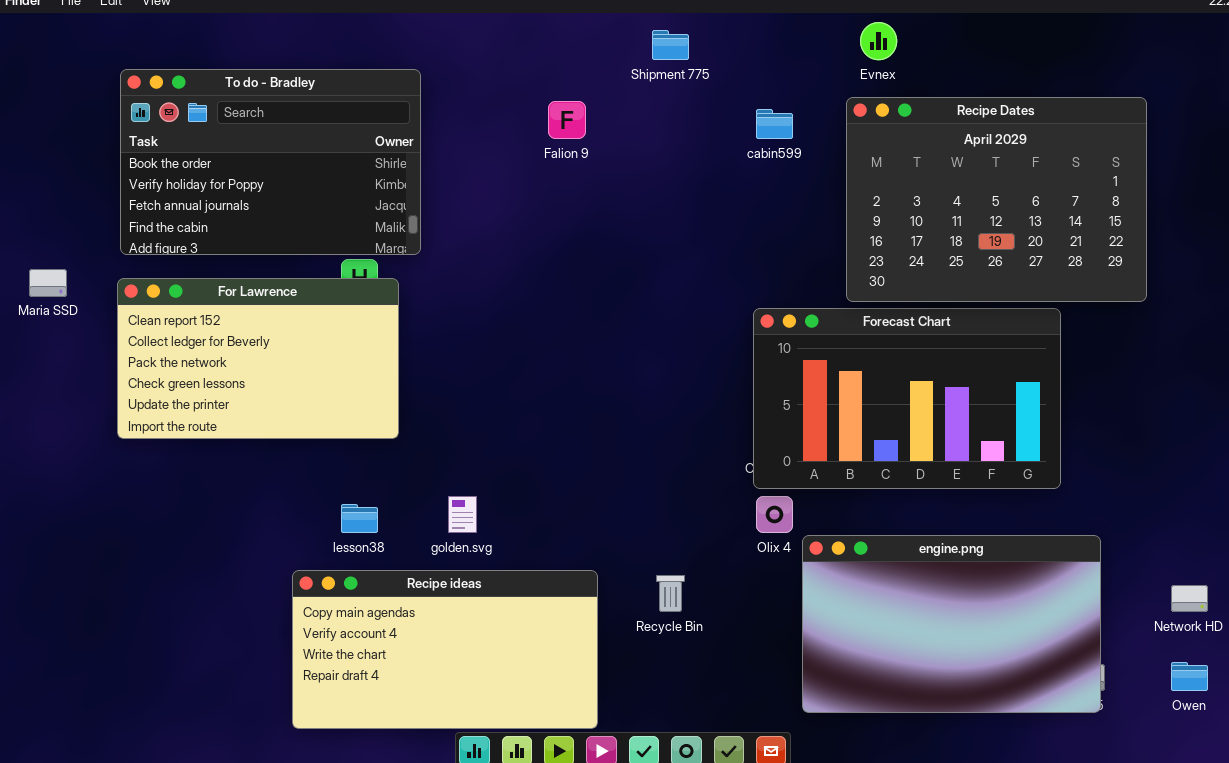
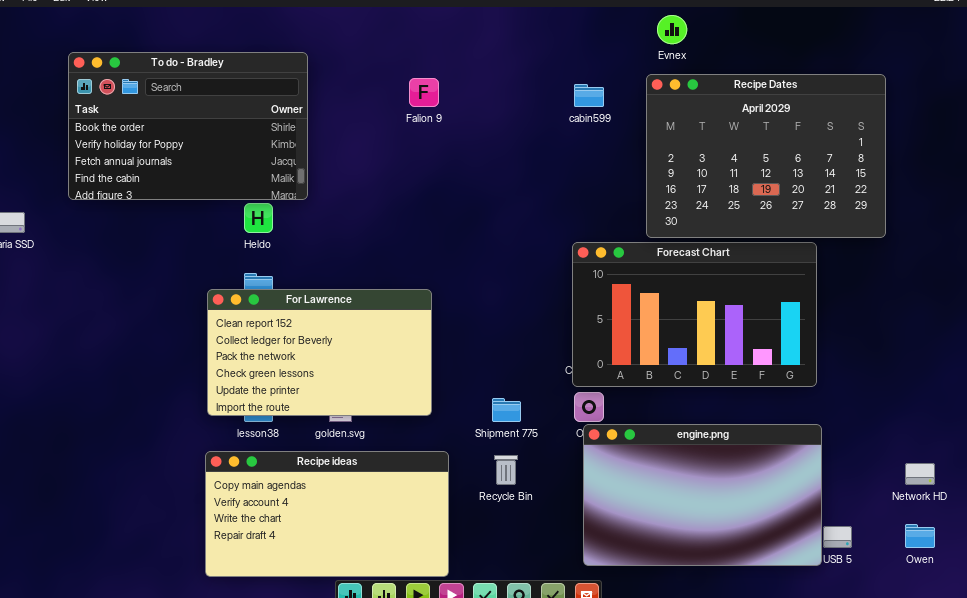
Shipment 775: [652,30,689,60] -> [492,398,521,422], moved
For Lawrence: [117,278,399,439] -> [207,289,432,416], moved
engine.png: [802,535,1101,713] -> [583,424,822,566], moved

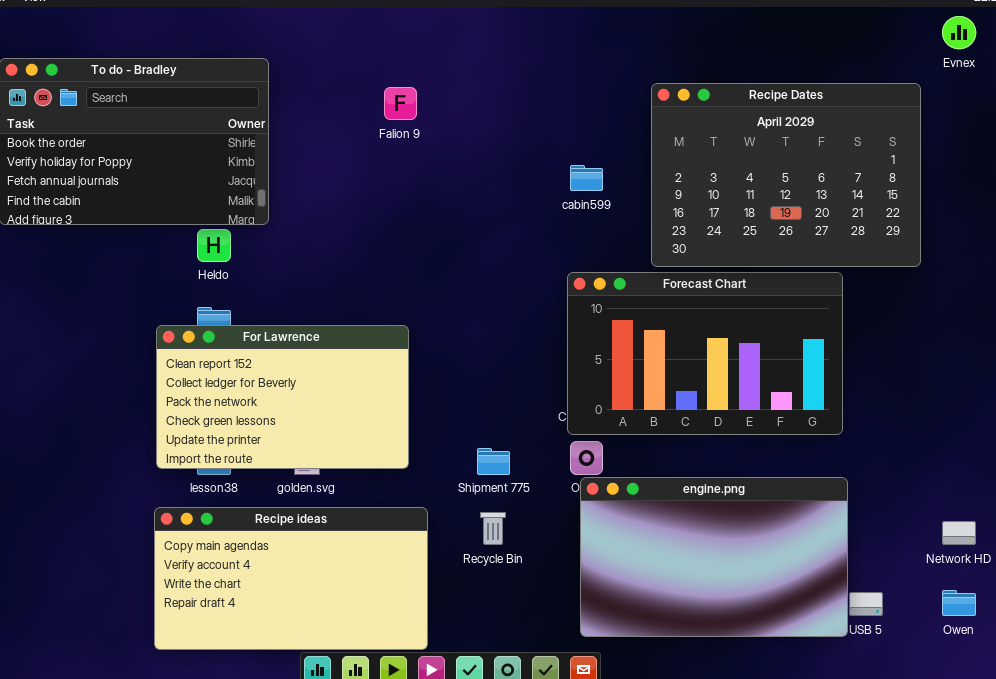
Evnex: [657,15,687,44] -> [942,16,976,49], moved
cabin599: [574,84,604,107] -> [570,165,603,191], moved

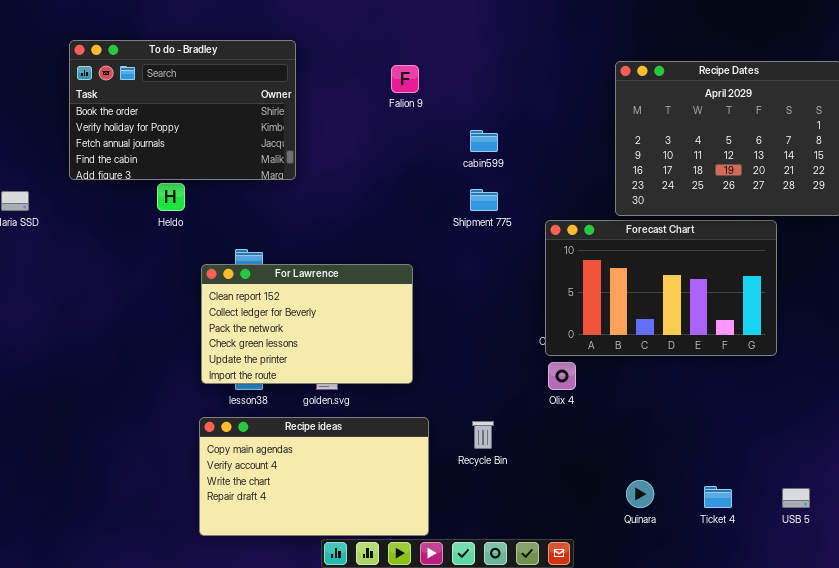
cabin599: [570,165,603,191] -> [470,130,498,152], moved
Heldo: [197,229,231,262] -> [157,183,185,211], moved
Shipment 775: [477,448,510,475] -> [470,189,498,211], moved
engine.png: [580,477,848,637] -> none, closed

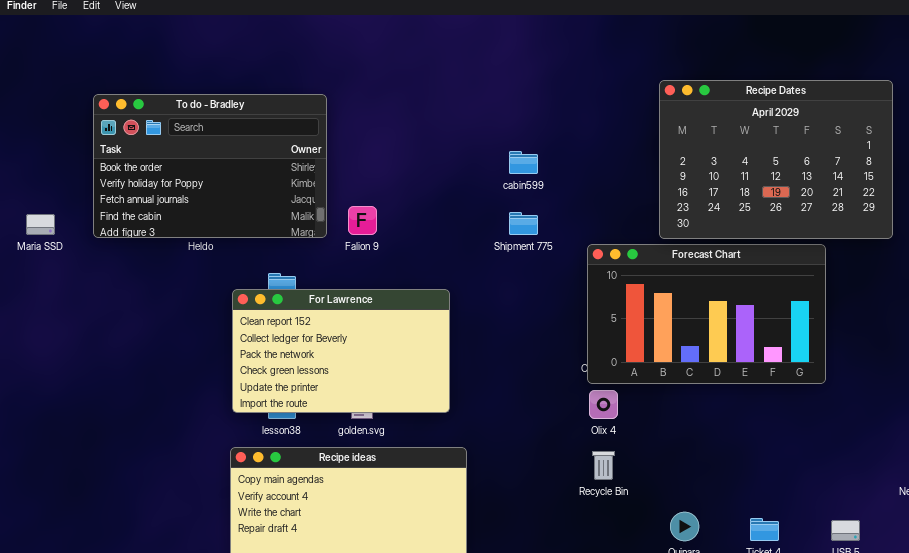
To do - Bradley: [69,40,296,180] -> [93,94,327,238], moved
Falion 9: [391,65,419,93] -> [348,206,377,235], moved
Recycle Bin: [472,421,494,449] -> [592,451,615,480], moved

